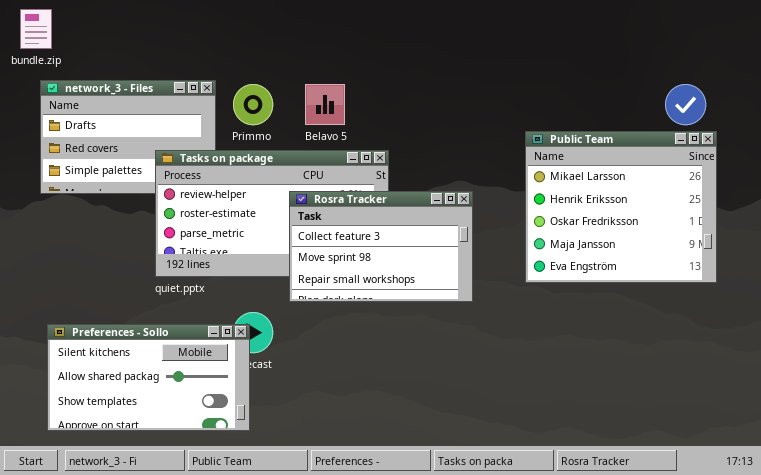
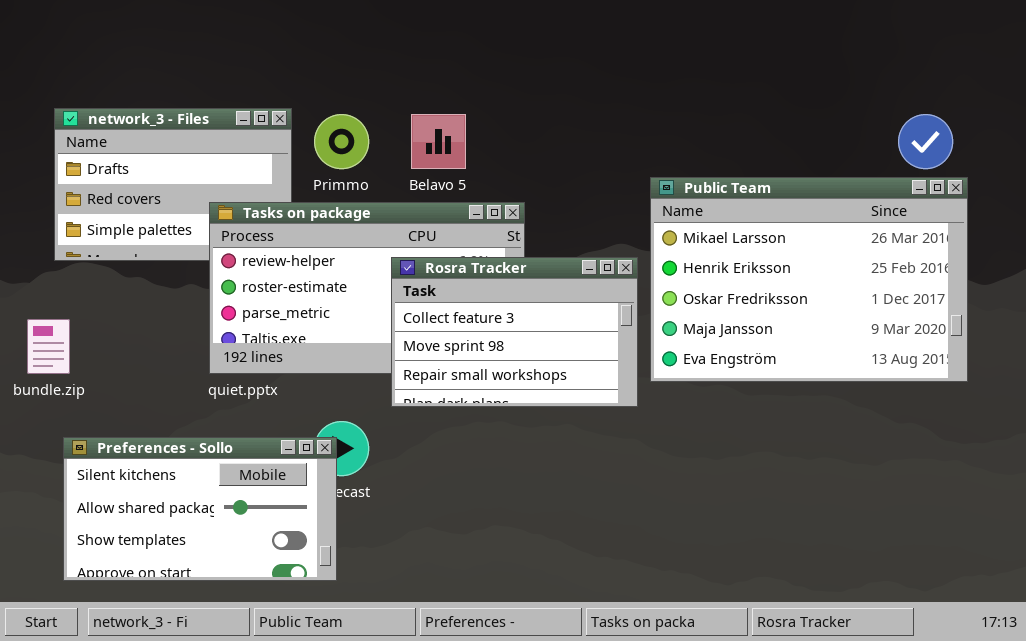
bundle.zip: [20,9,52,49] -> [27,319,70,374], moved
Public Team: [525,131,717,283] -> [650,177,968,382], resized

